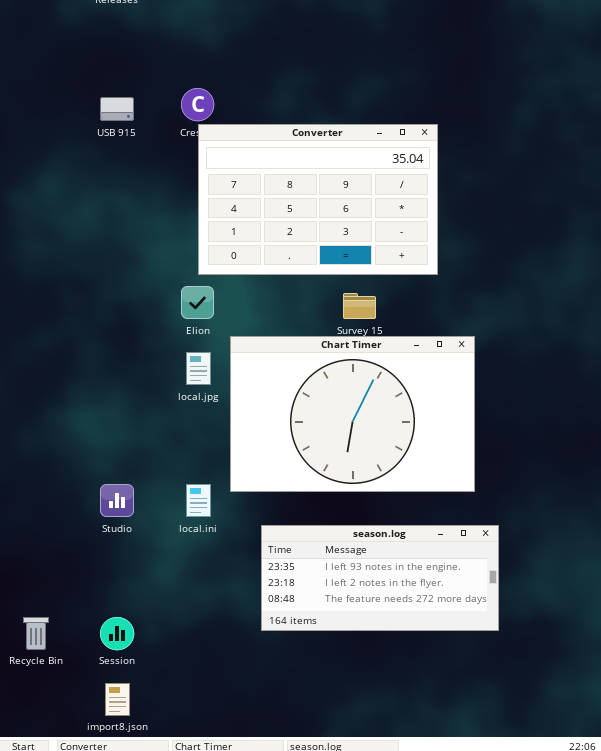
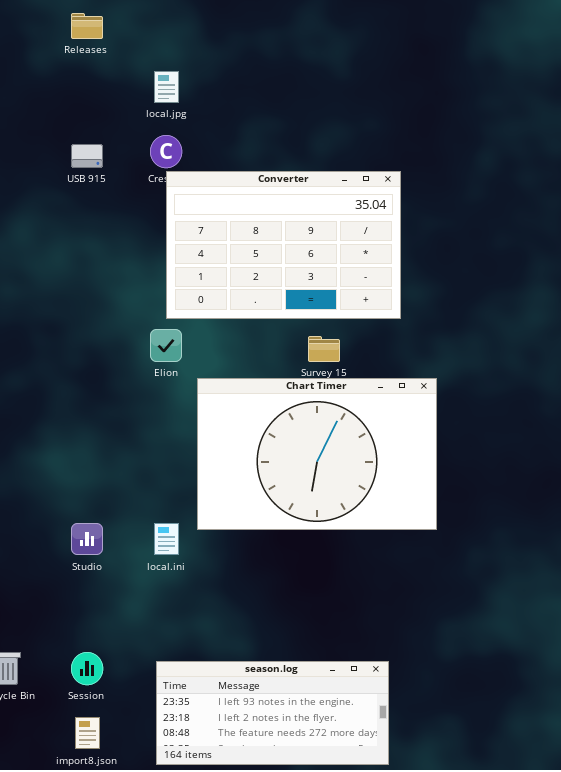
local.jpg: [186,352,211,385] -> [154,71,179,103], moved
season.log: [261,525,499,631] -> [156,661,389,765], moved

